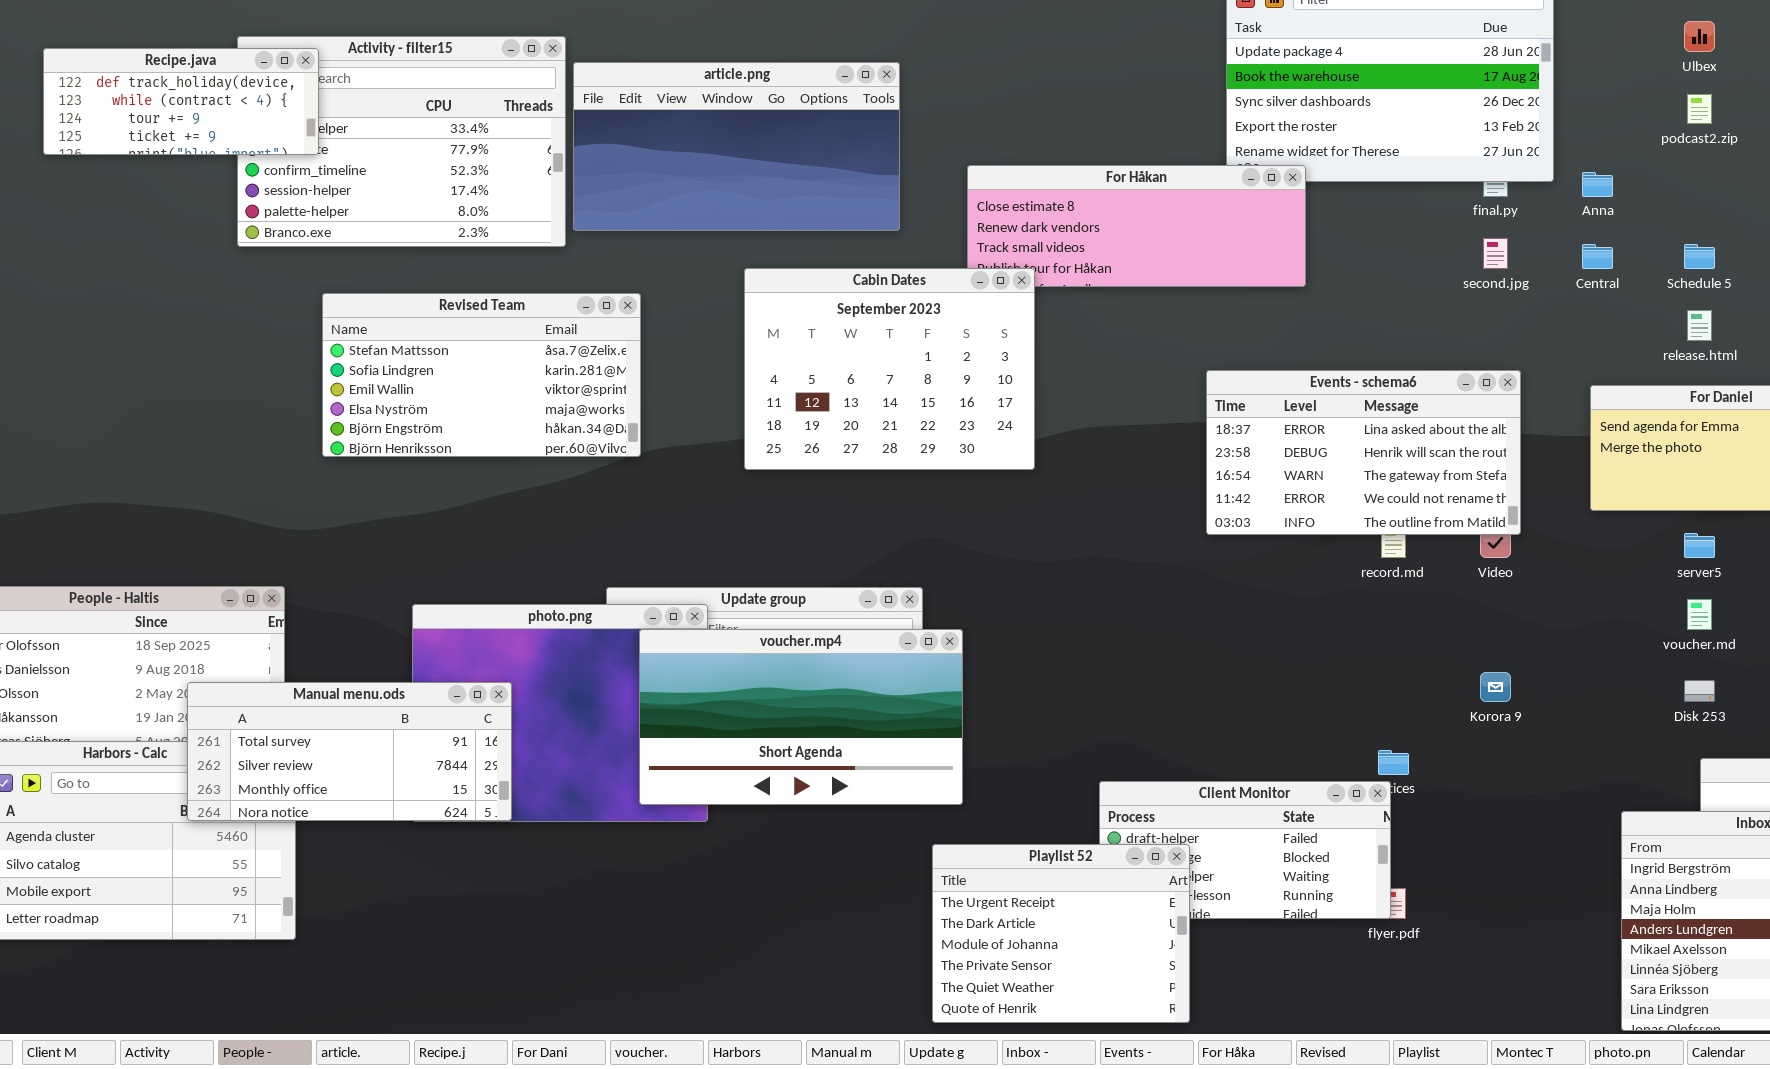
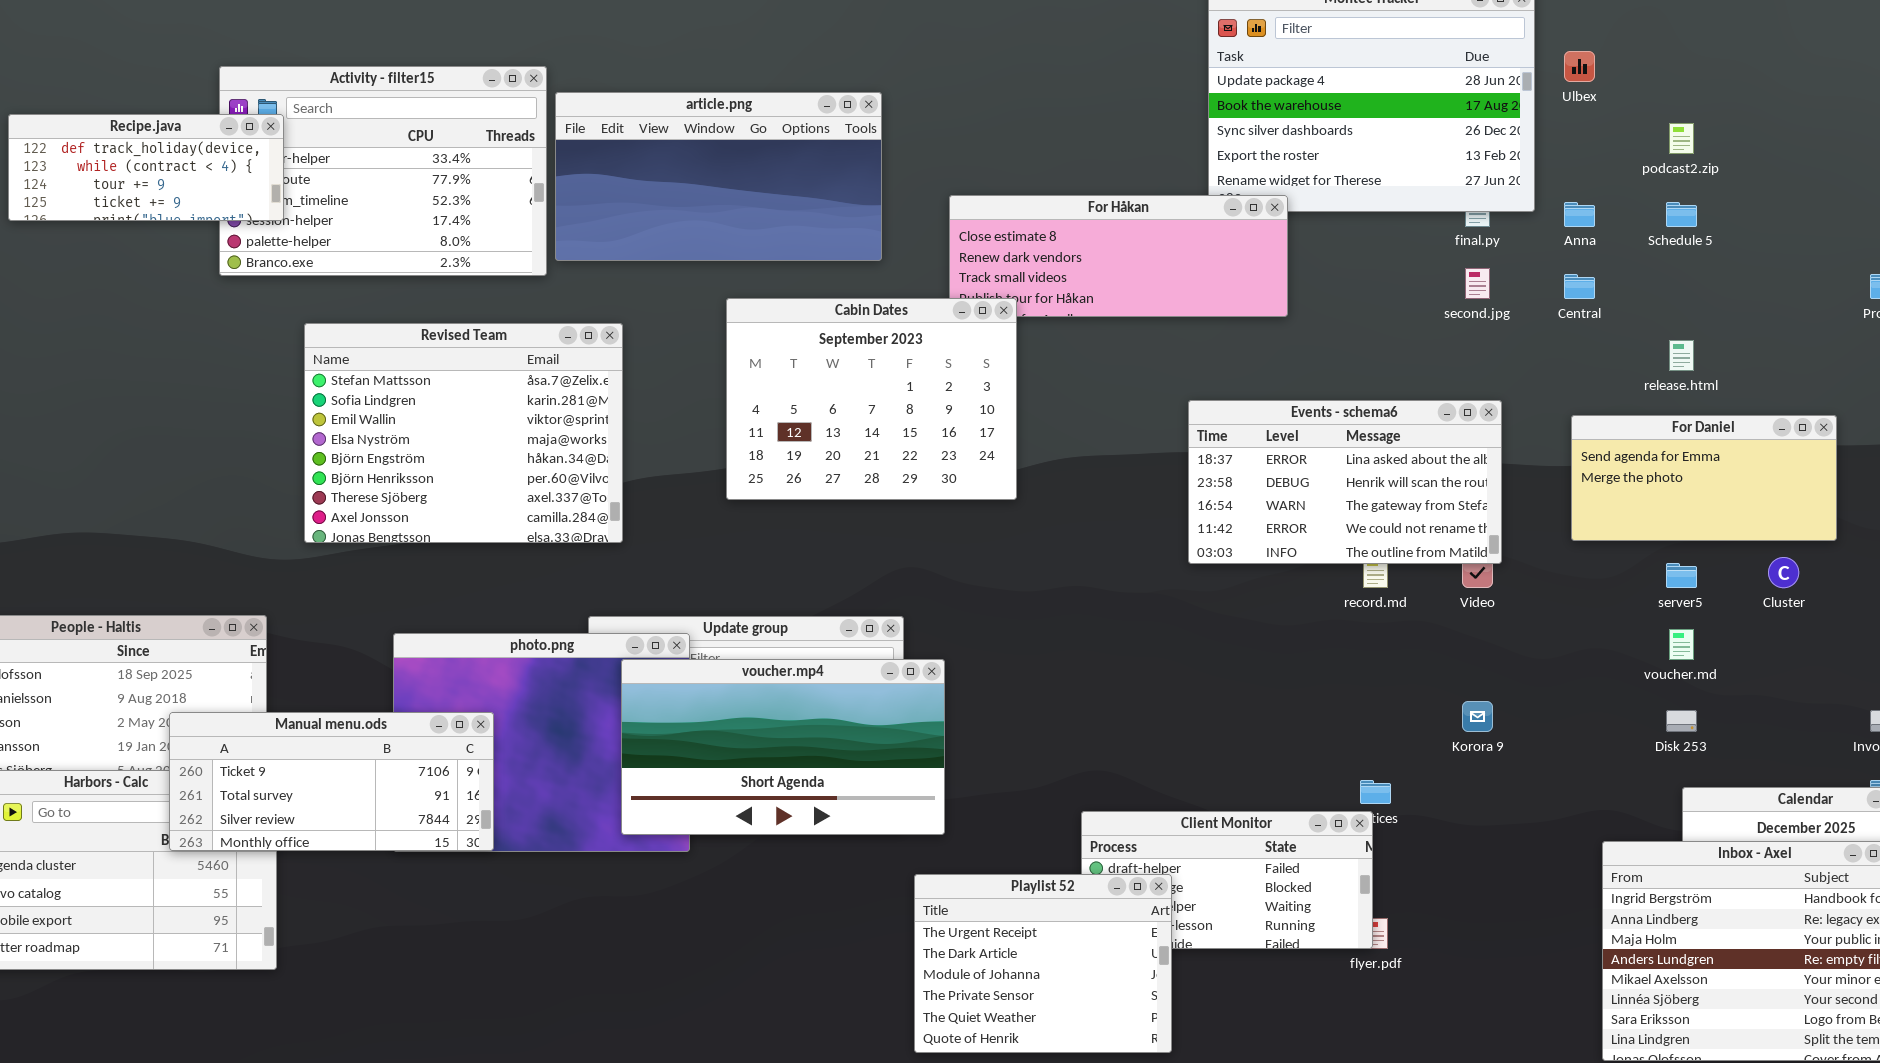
Ulbex: [1684,21,1715,52] -> [1564,51,1595,82], moved
Recipe.java: [43,48,319,155] -> [8,114,284,221], moved
Schedule 5: [1684,244,1715,269] -> [1666,202,1697,227], moved
Revised Team: [322,293,641,457] -> [304,323,623,543], resized
Manual menu.ods: [187,682,512,821] -> [169,712,494,851], scrolled up 1 row

